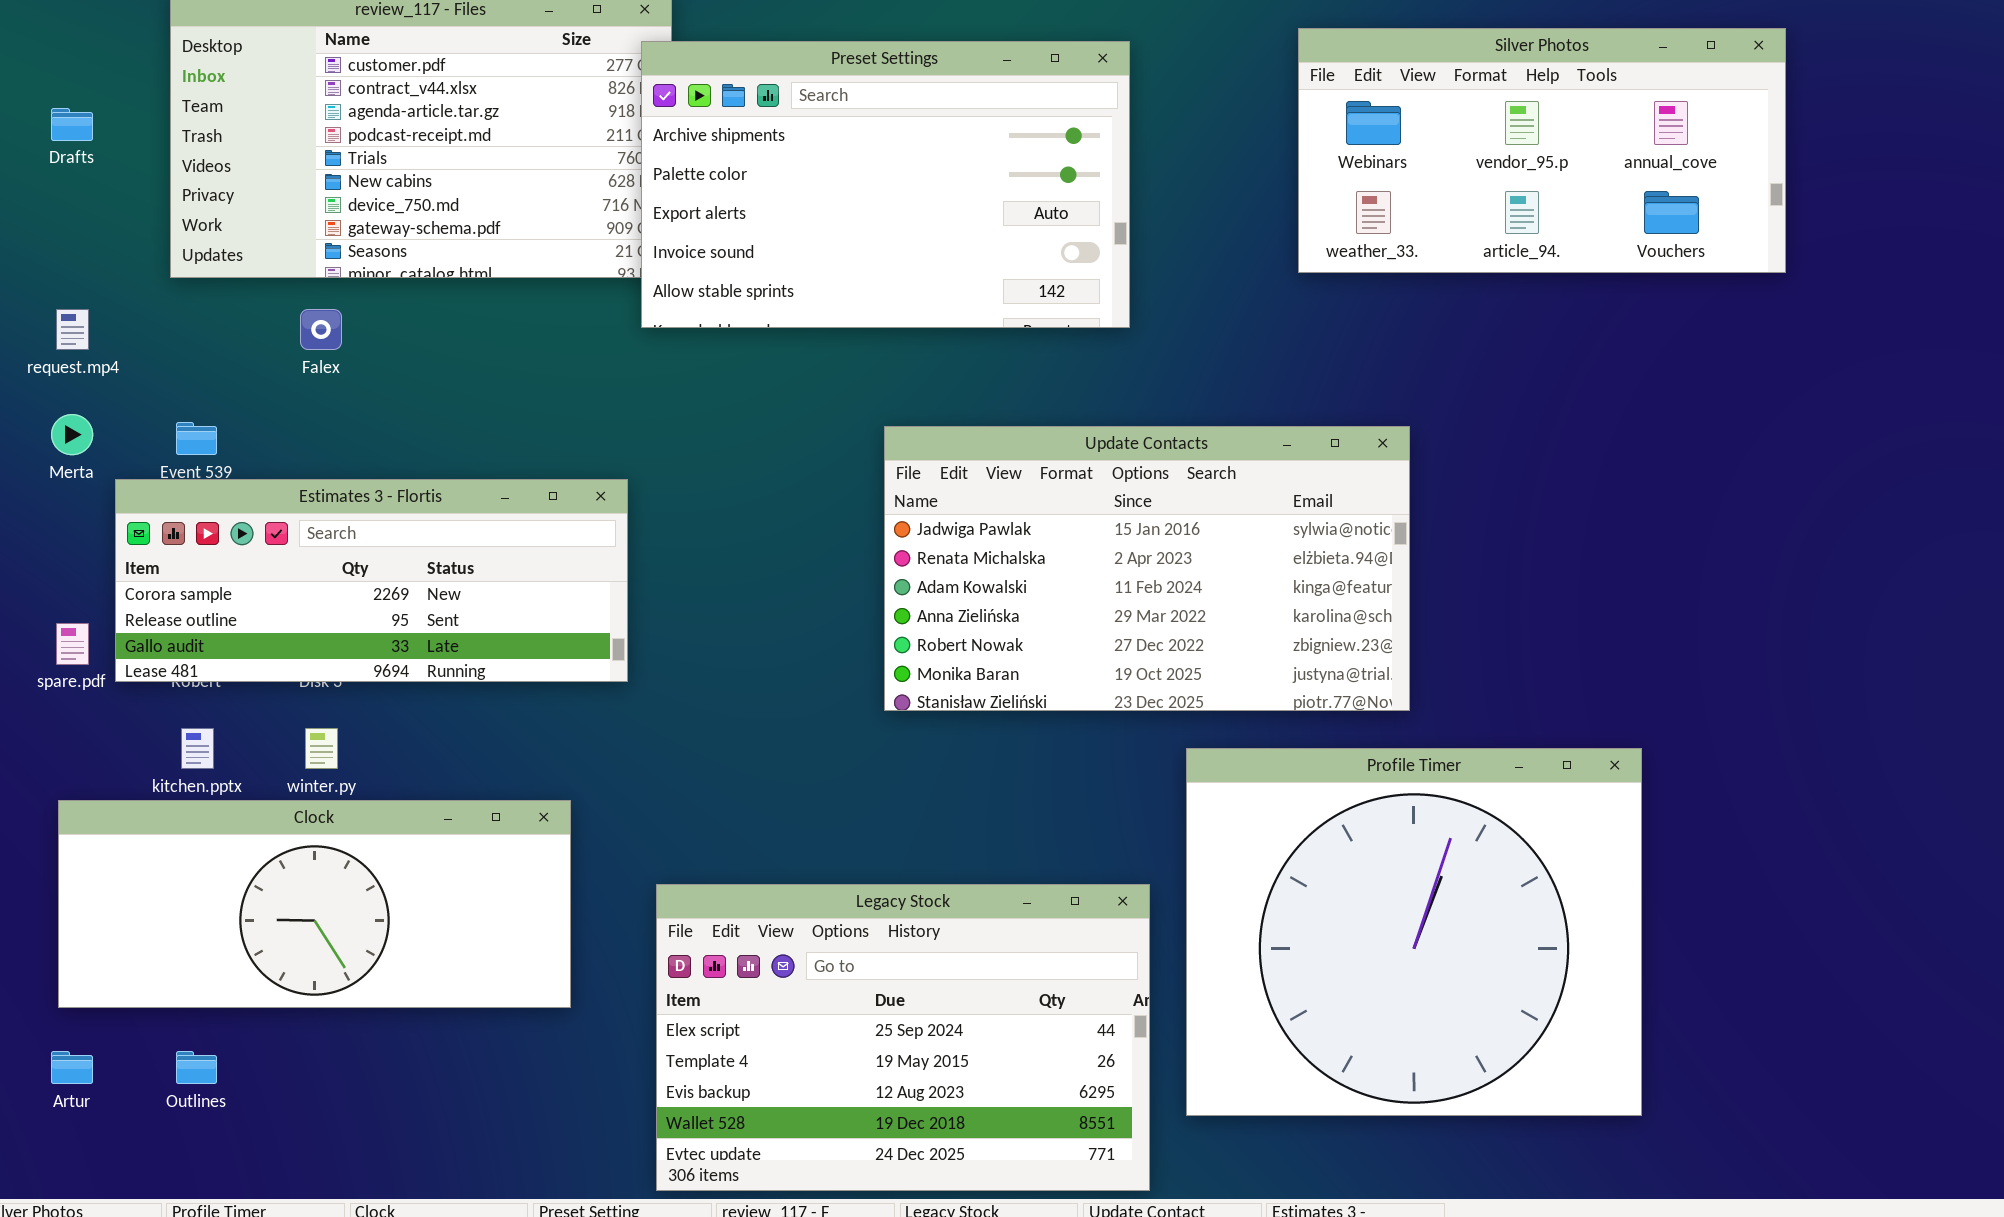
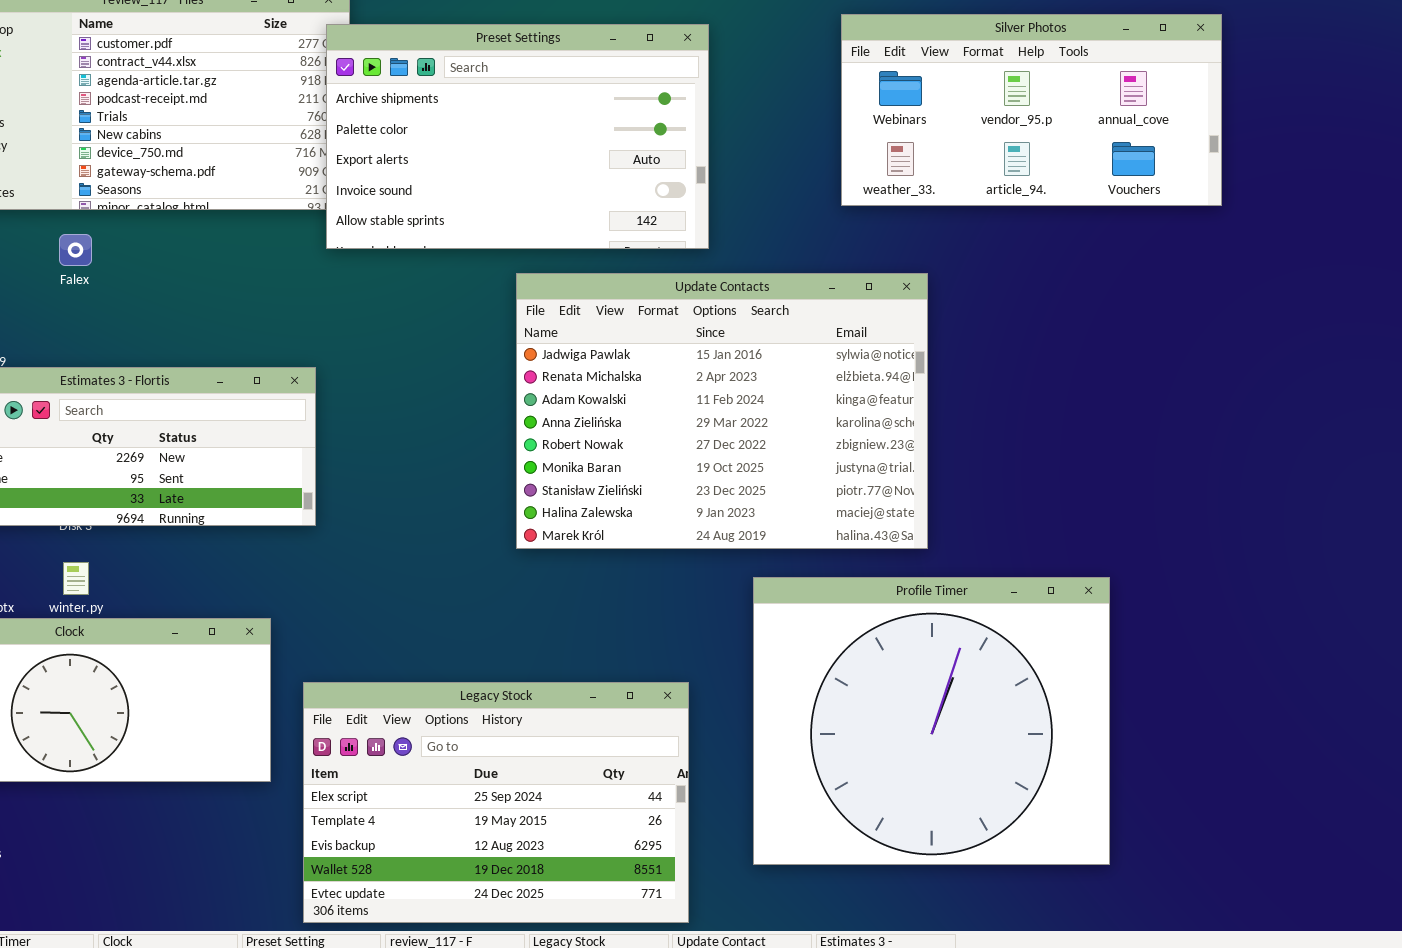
Update Contacts: [884,426,1410,711] -> [516,273,928,549], resized
Legacy Stock: [656,884,1150,1191] -> [303,682,689,923], moved

